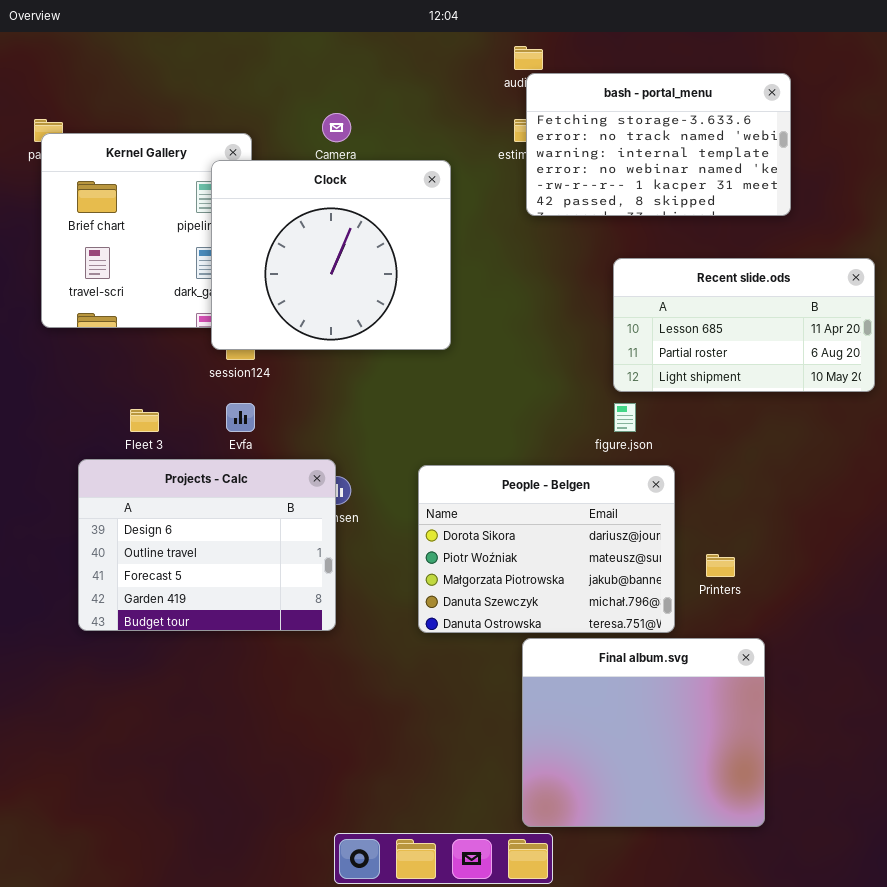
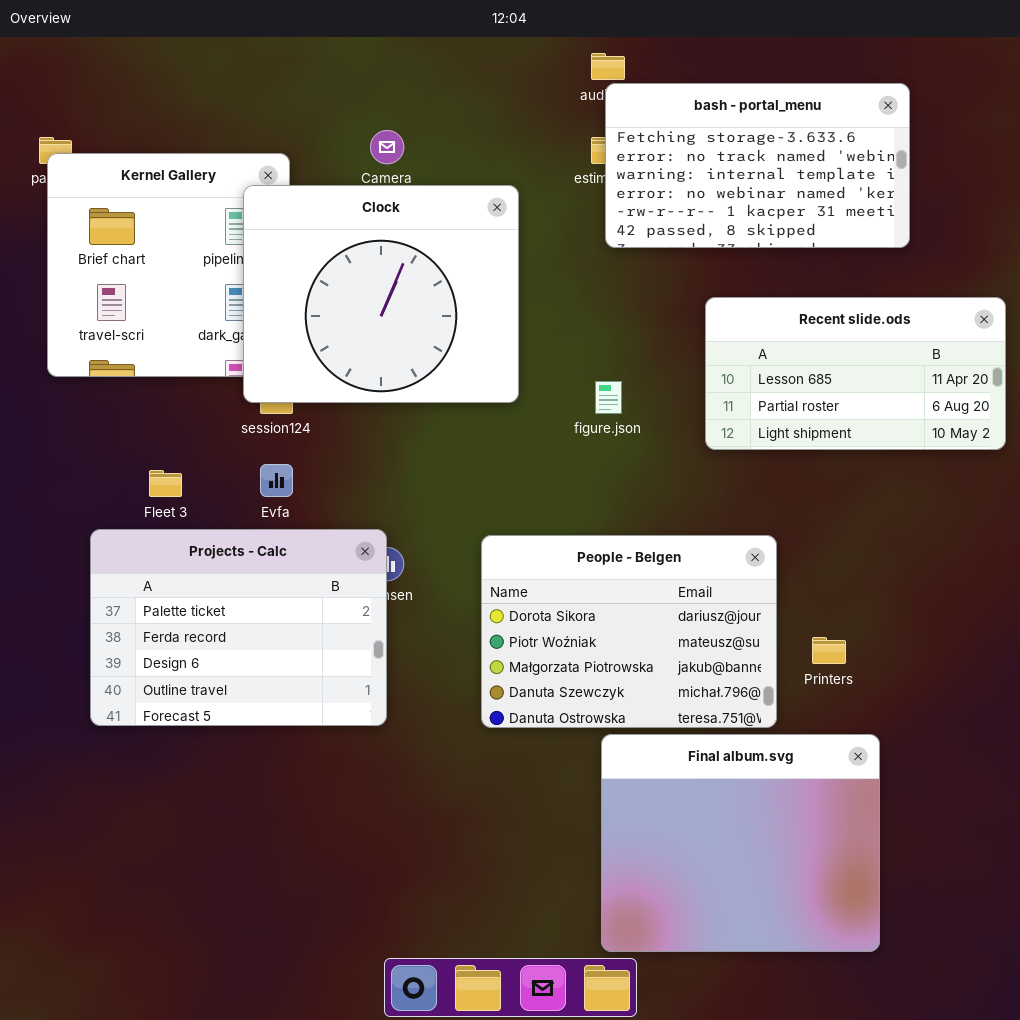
figure.json: [614,403,636,432] -> [595,381,622,414], moved
Projects - Calc: [78,459,336,631] -> [90,529,387,726], scrolled up 2 rows

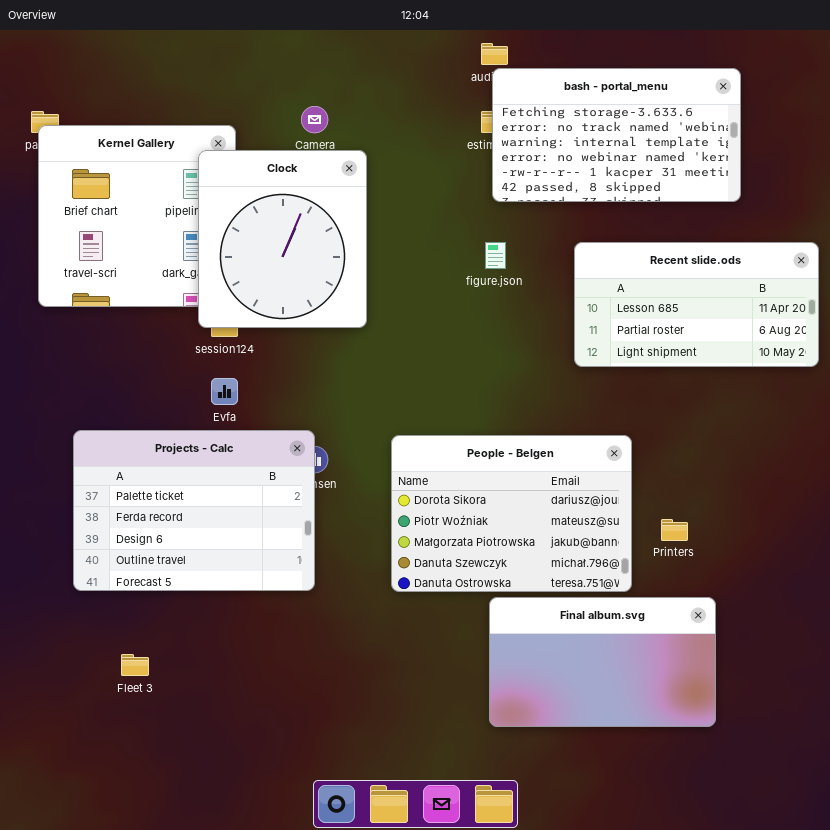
Clock: [243,185,519,403] -> [198,150,367,328], resized
figure.json: [595,381,622,414] -> [485,242,506,269], moved
Fleet 3: [149,470,182,497] -> [121,654,149,676], moved
Final album.svg: [601,734,880,952] -> [489,597,716,727], resized

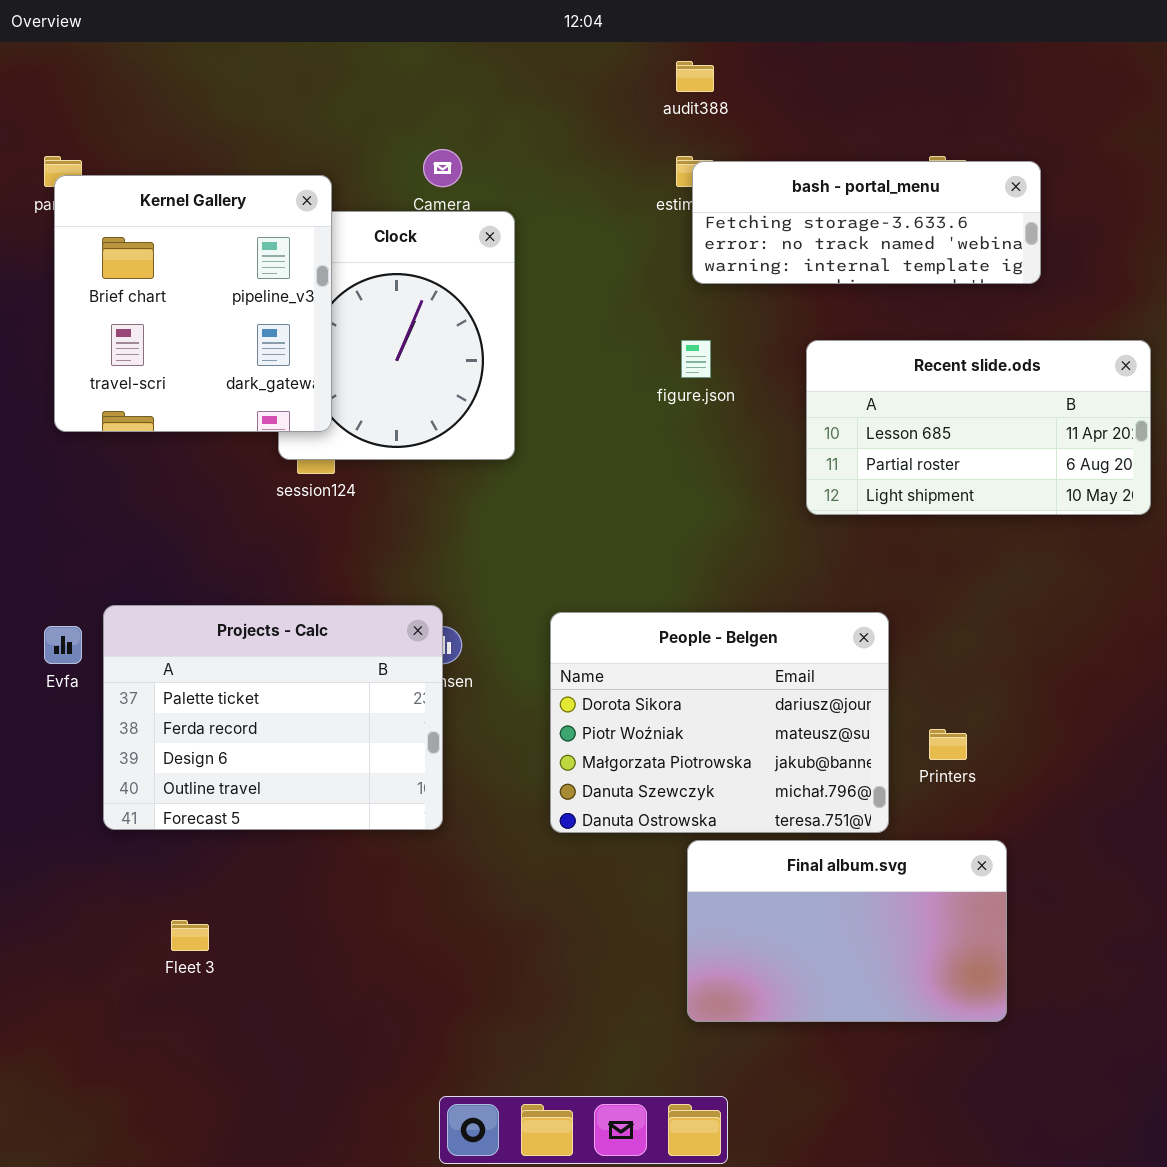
bash - portal_menu: [492,68,741,202] -> [692,161,1041,284], resized
Kernel Gallery: [38,125,236,307] -> [54,175,332,432], raised
Evfa: [211,378,238,405] -> [44,626,82,664], moved

